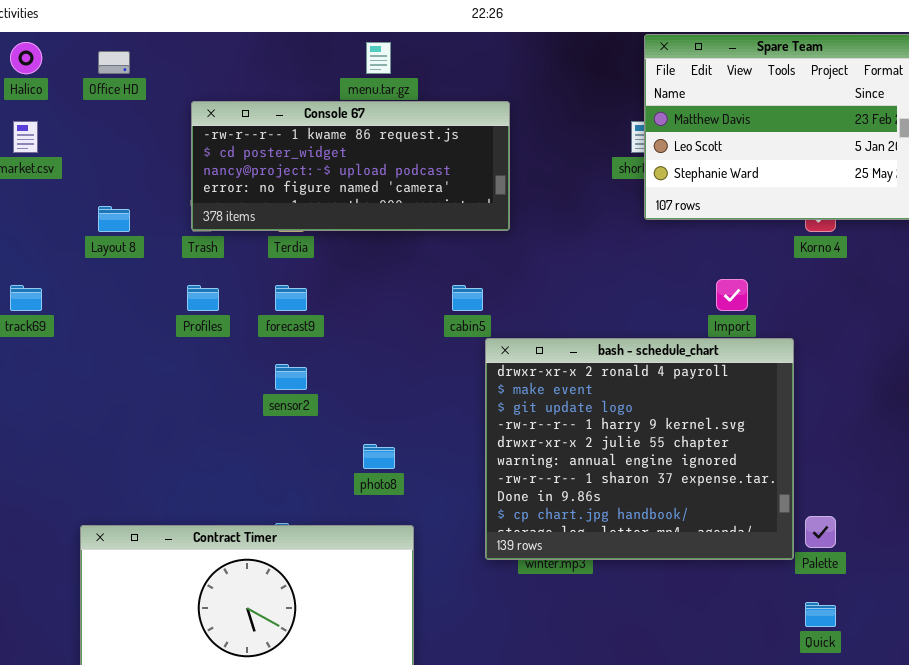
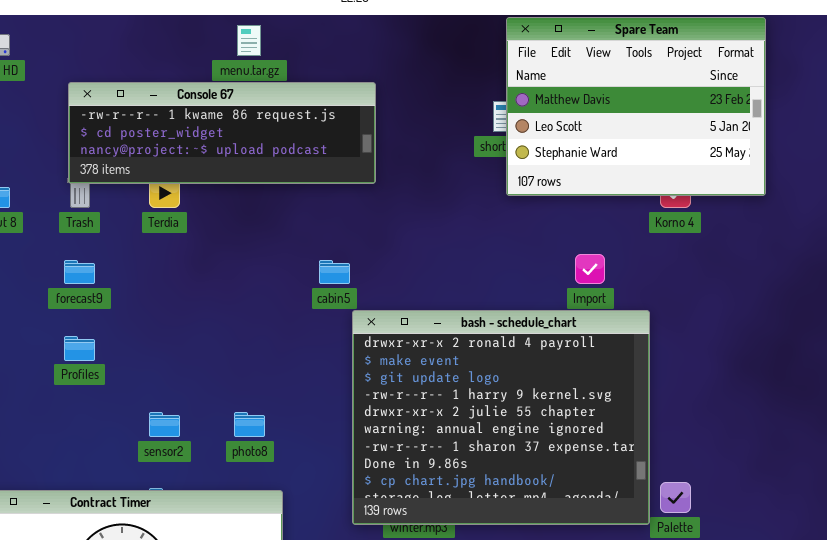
Console 67: [191,101,510,231] -> [68,82,376,184], resized
Profiles: [187,285,219,311] -> [64,336,95,361], moved
forecast9: [275,285,307,311] -> [64,260,95,284], moved
sensor2: [275,364,307,390] -> [149,412,180,437], moved

